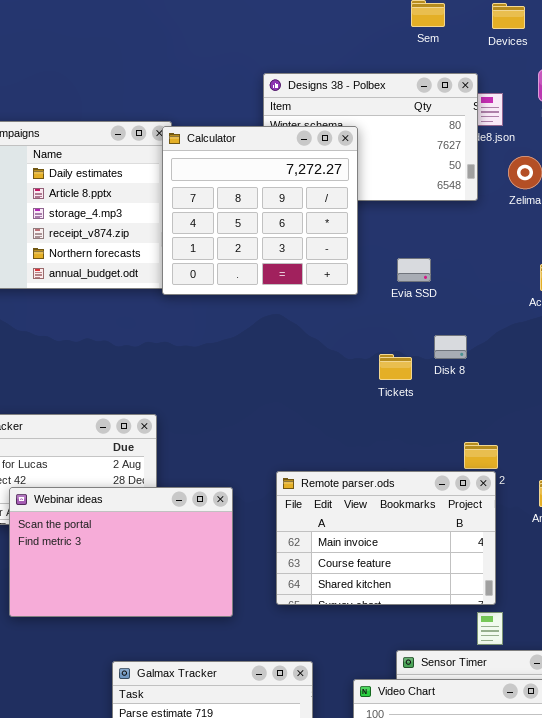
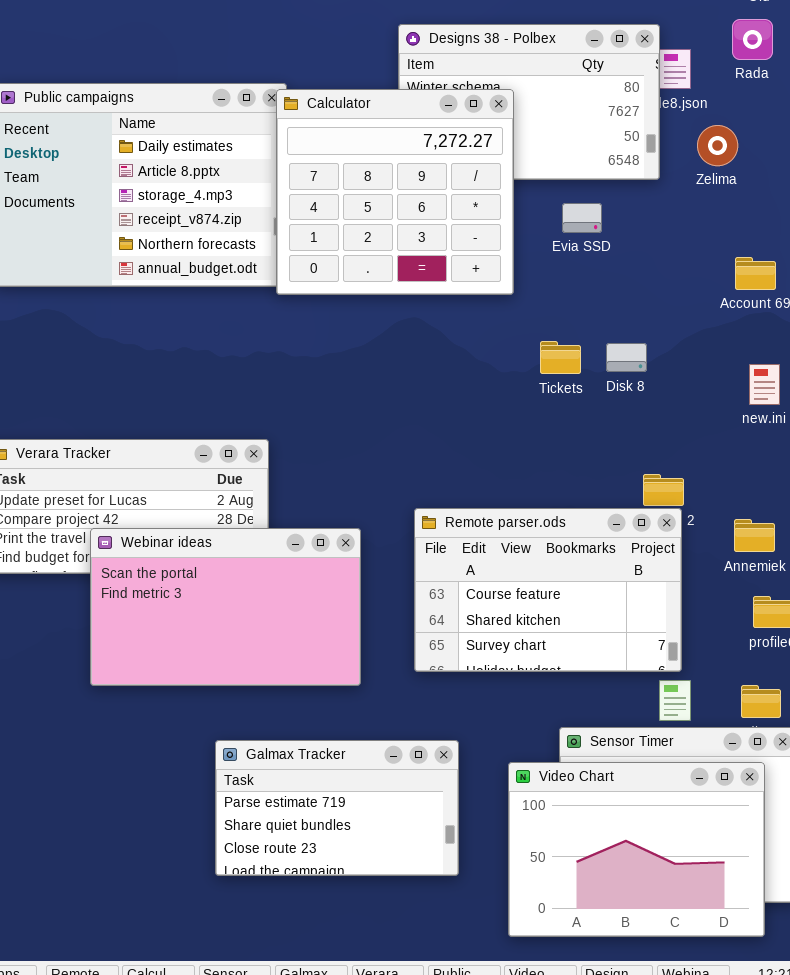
Evia SSD: [397,258,431,282] -> [562,203,602,233], moved
Tickets: [379,354,412,380] -> [540,341,581,374], moved
Remote parser.ods: [276,471,496,605] -> [414,508,682,672], scrolled down 1 row

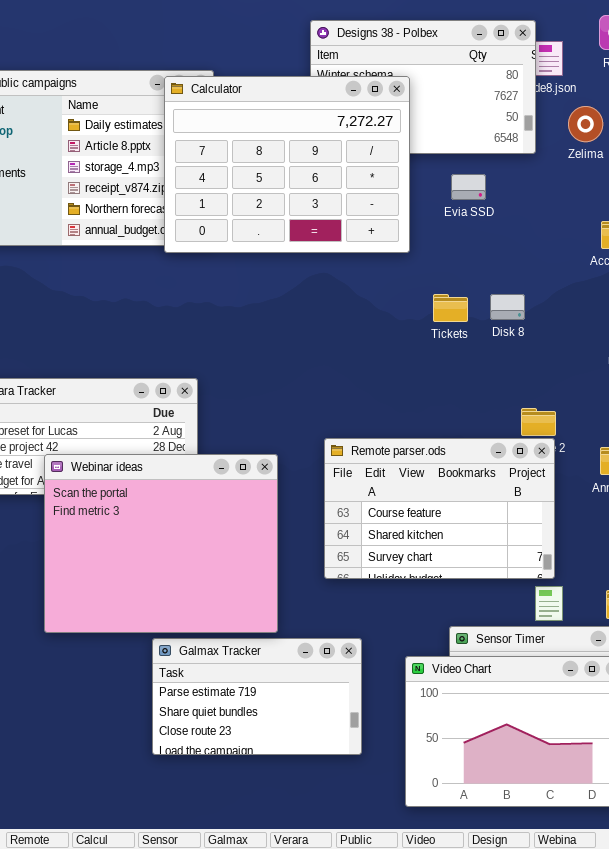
Calculator: [276,89,514,295] -> [164,76,410,253], resized
Webinar ideas: [90,528,361,686] -> [44,454,278,633], resized

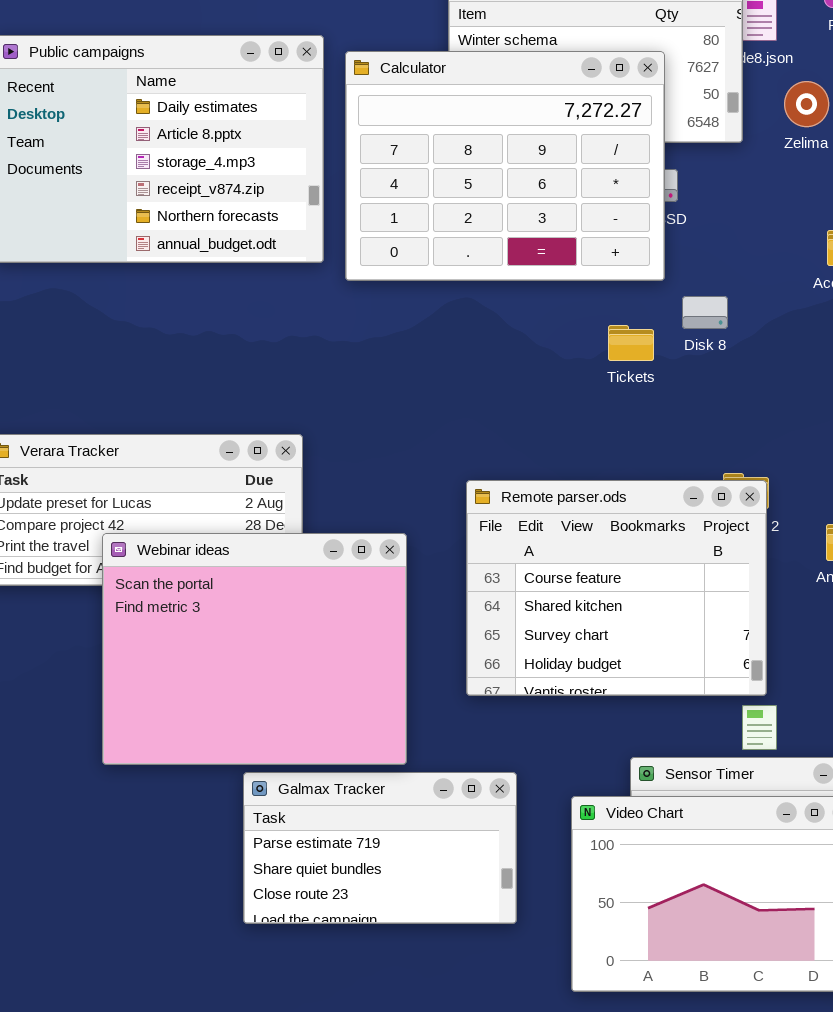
Calculator: [164,76,410,253] -> [345,51,665,281], moved
Disk 8: [490,294,525,320] -> [682,296,728,329], moved
Remote parser.ods: [324,438,555,579] -> [466,480,767,696], resized

